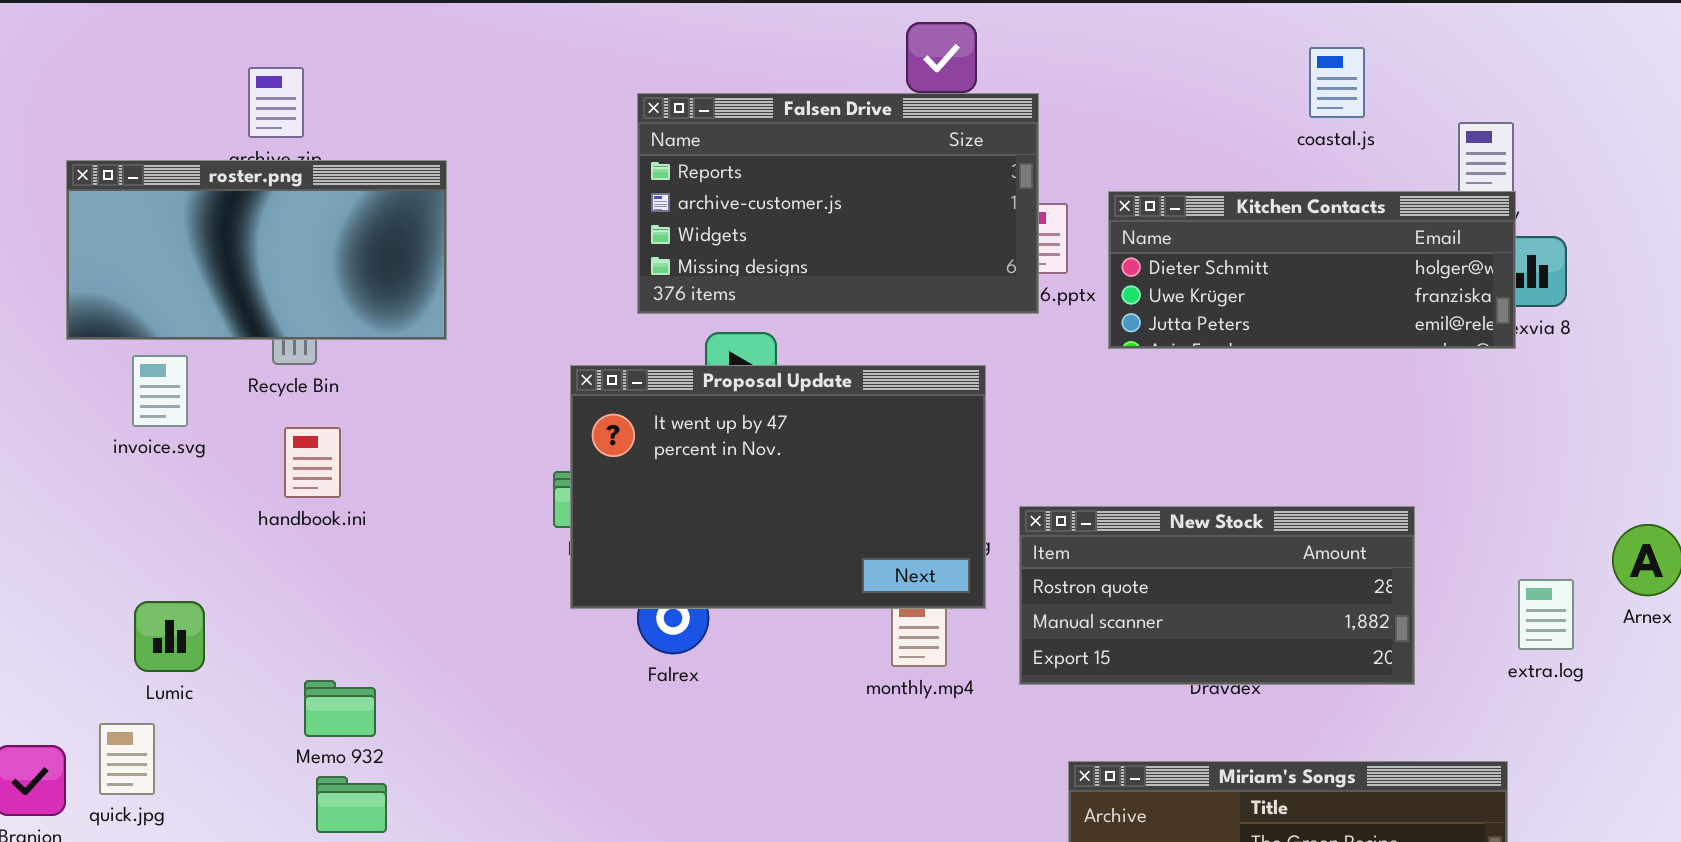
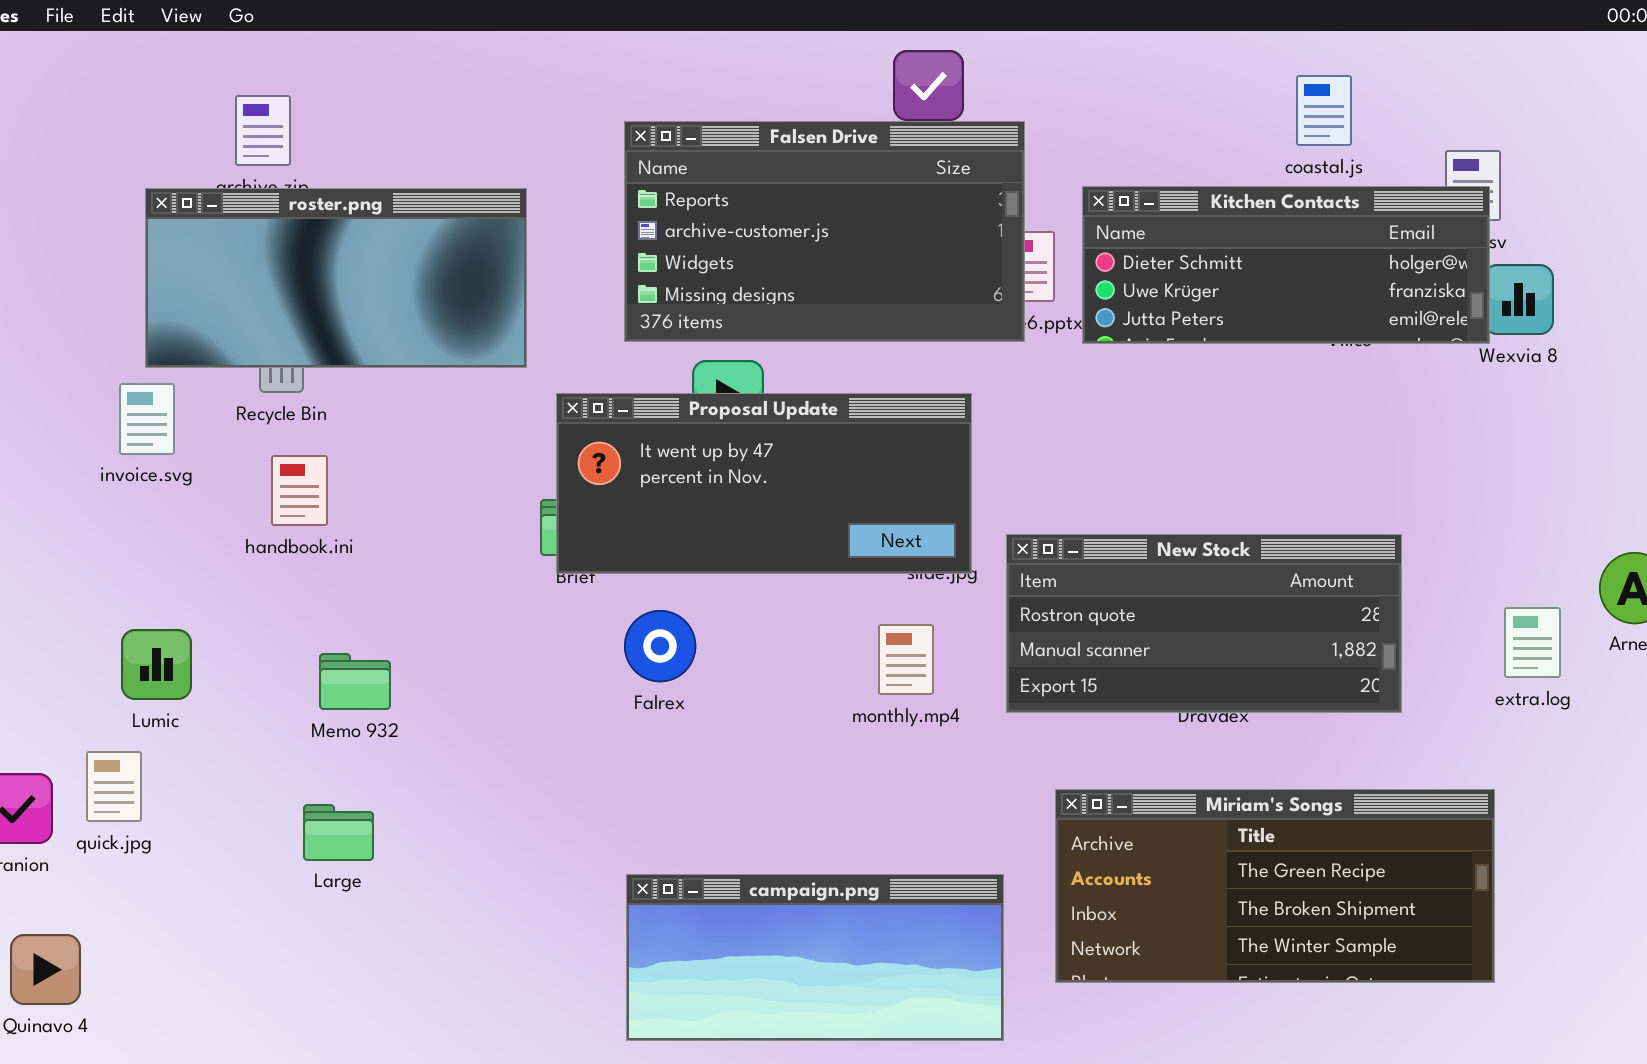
roster.png: [66,160,447,340] -> [145,188,527,368], moved
Kitchen Contacts: [1108,191,1516,349] -> [1082,186,1490,344], moved
Proposal Update: [570,365,986,609] -> [556,393,972,574], resized
Memo 932: [304,680,376,737] -> [319,653,391,710], moved

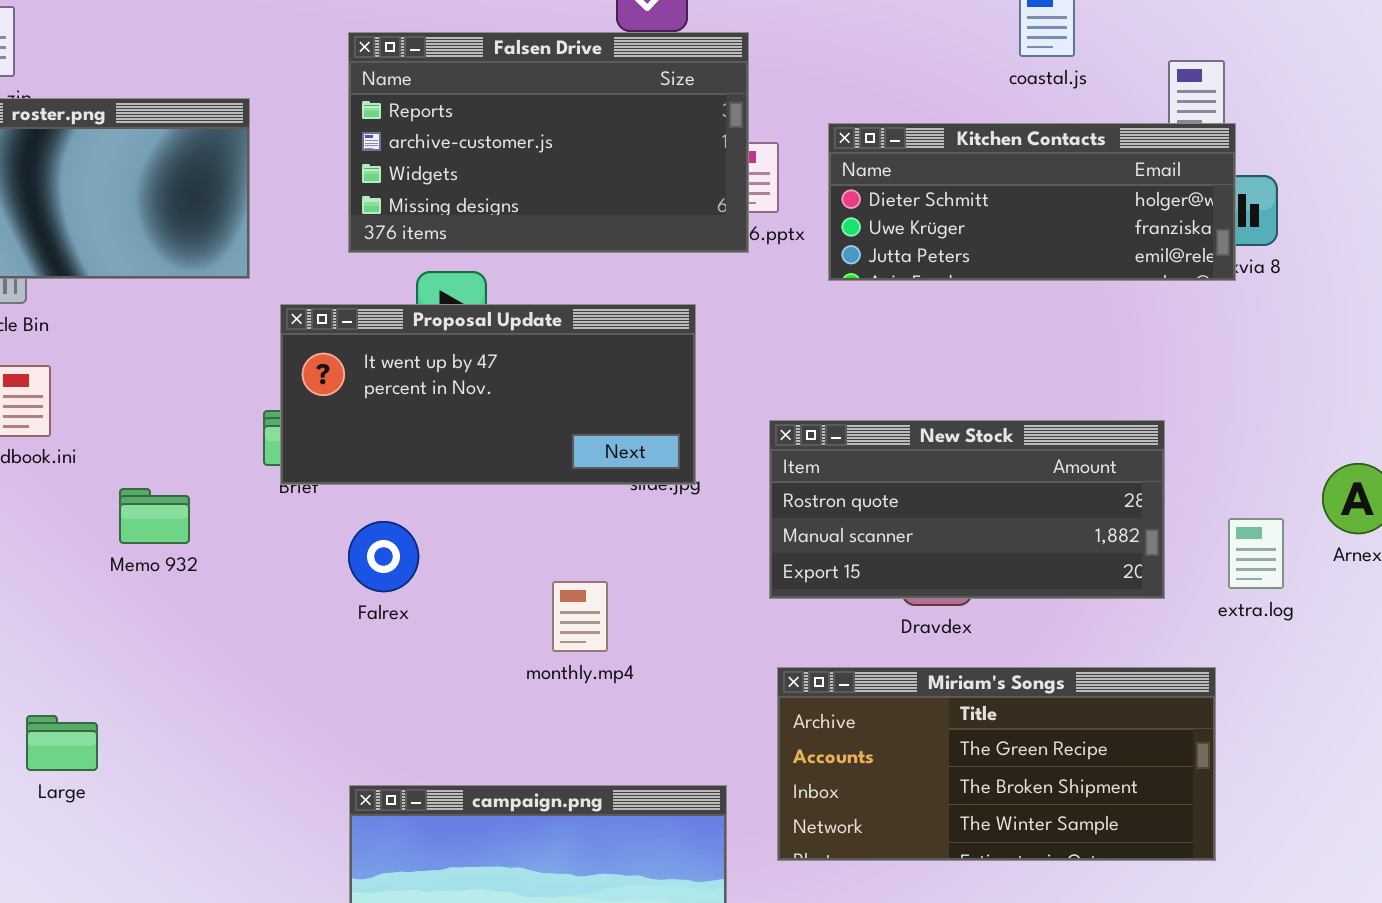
Kitchen Contacts: [1082,186,1490,344] -> [828,123,1236,281], moved
New Stock: [1006,534,1402,713] -> [769,420,1165,599], moved
monthly.mp4: [878,624,934,695] -> [552,581,608,652], moved
Memo 932: [319,653,391,710] -> [119,488,190,544], moved
Miriam's Songs: [1055,789,1495,983] -> [777,667,1216,861], moved

